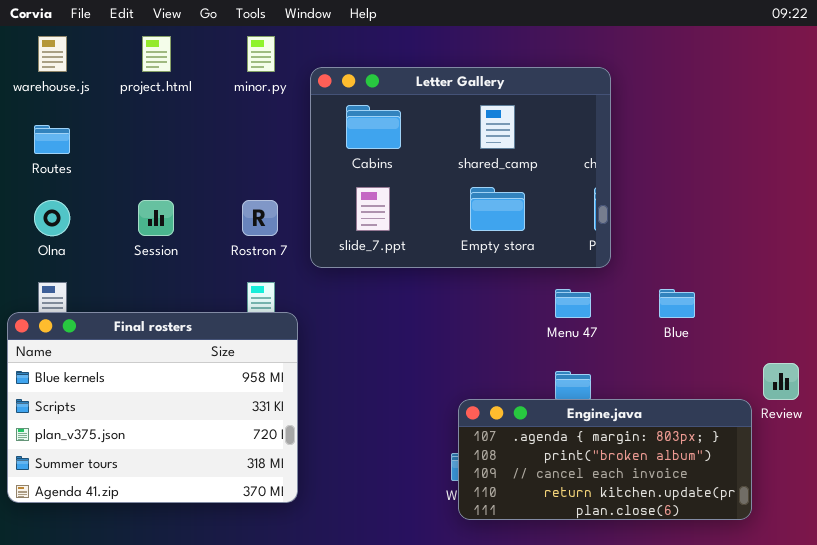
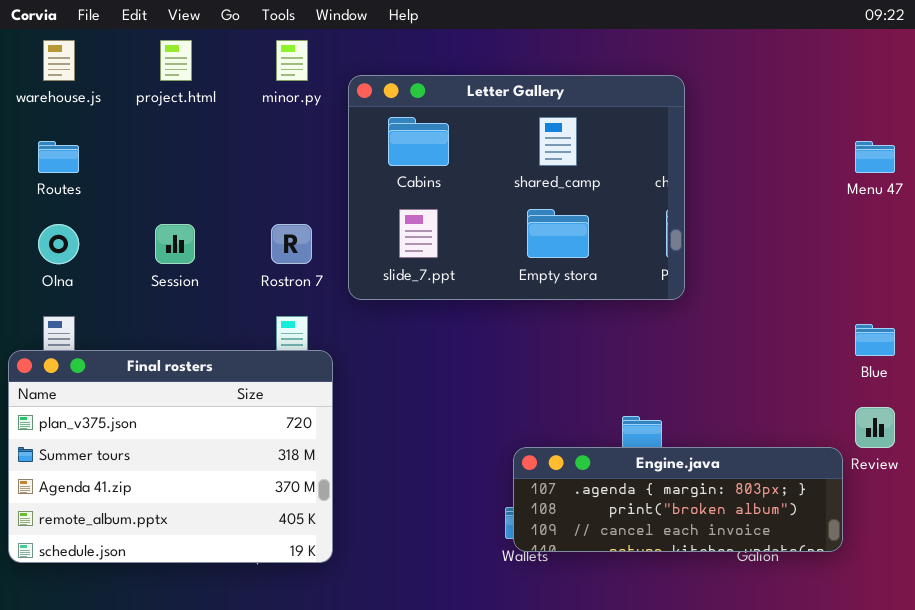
Menu 47: [555,289,591,318] -> [855,141,895,173], moved
Blue: [659,289,695,318] -> [855,324,895,356], moved
Final rosters: [7,312,298,503] -> [8,350,333,563], scrolled down 2 rows
Engine.java: [458,399,752,520] -> [513,447,843,552], resized

